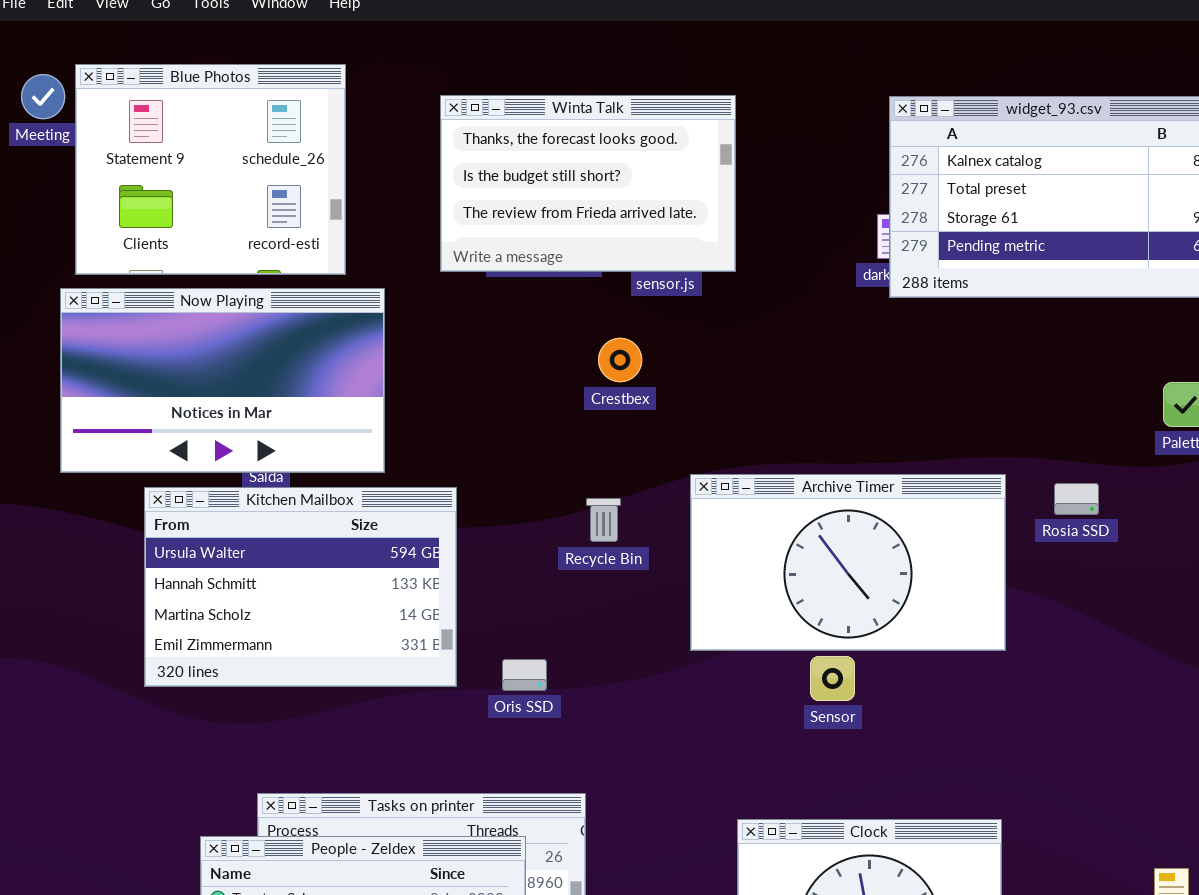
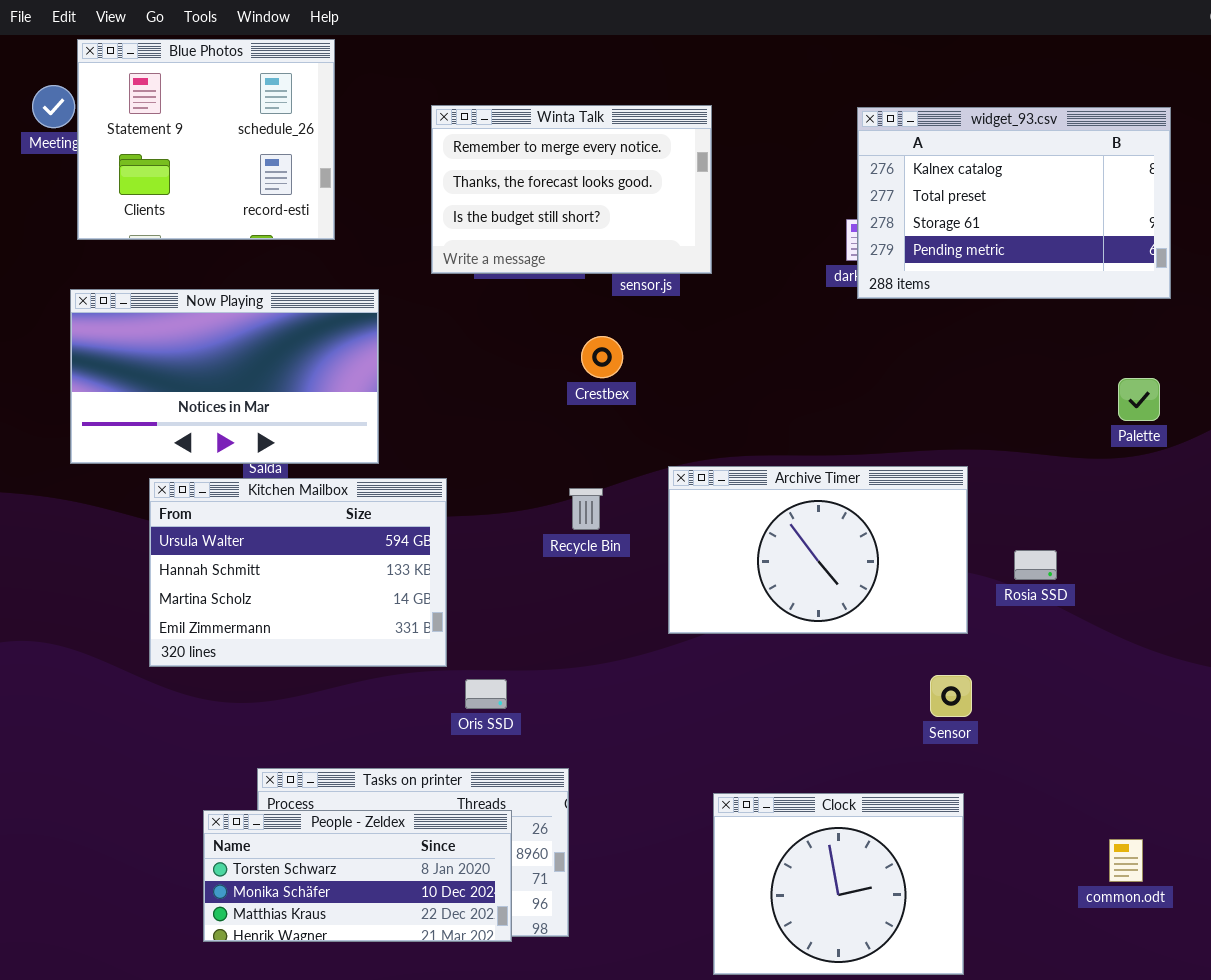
Blue Photos: [75,64,346,275] -> [77,39,335,240], moved
Winta Talk: [440,95,736,272] -> [431,105,712,274], scrolled up 1 row
Rosia SSD: [1054,483,1099,515] -> [1014,550,1057,580], moved
Sensor: [810,656,855,701] -> [930,675,972,717], moved
Oris SSD: [502,659,547,691] -> [465,679,507,709], moved

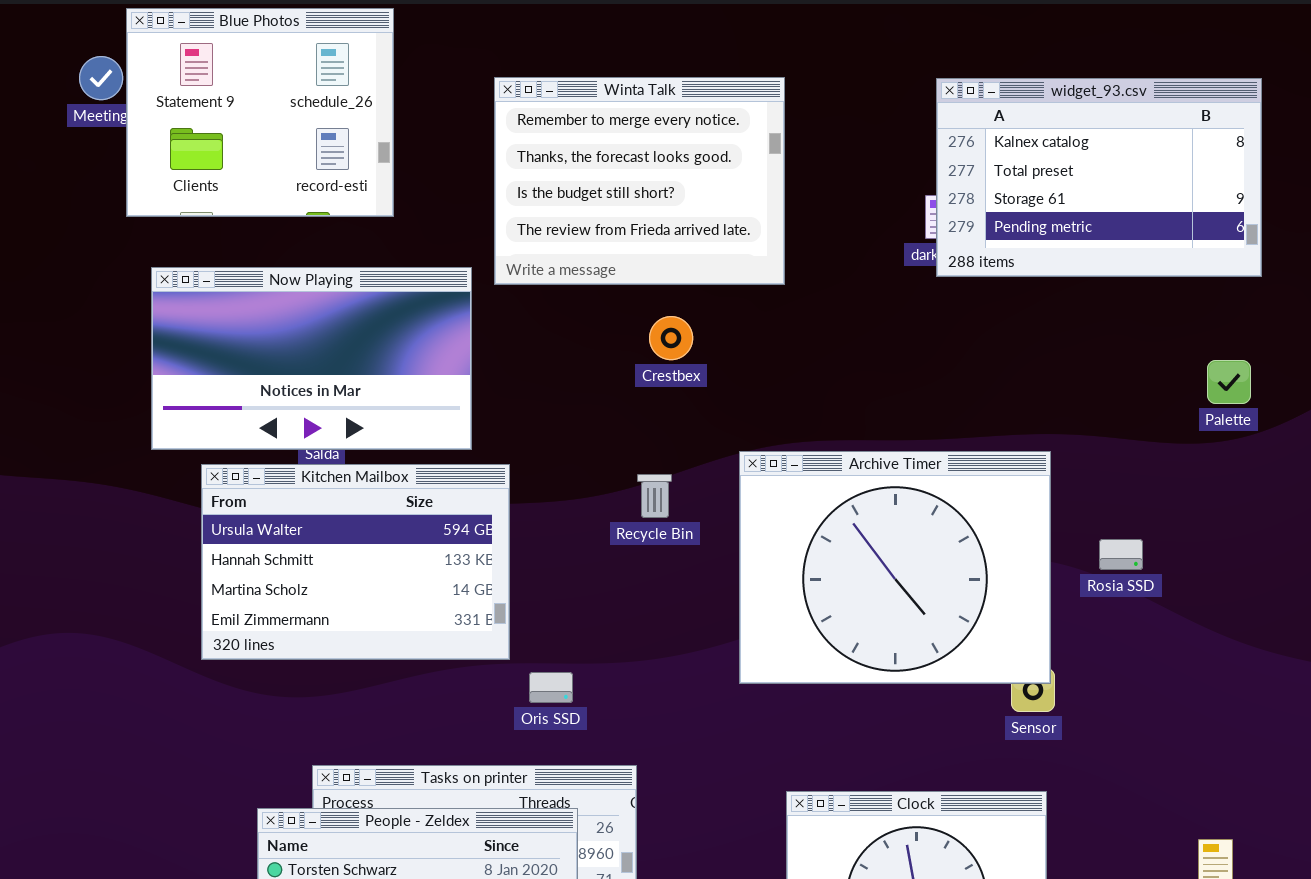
Winta Talk: [431,105,712,274] -> [494,77,785,285], resized
Now Playing: [70,289,379,464] -> [151,267,472,450], moved
Archive Timer: [668,466,968,634] -> [739,451,1051,684], resized

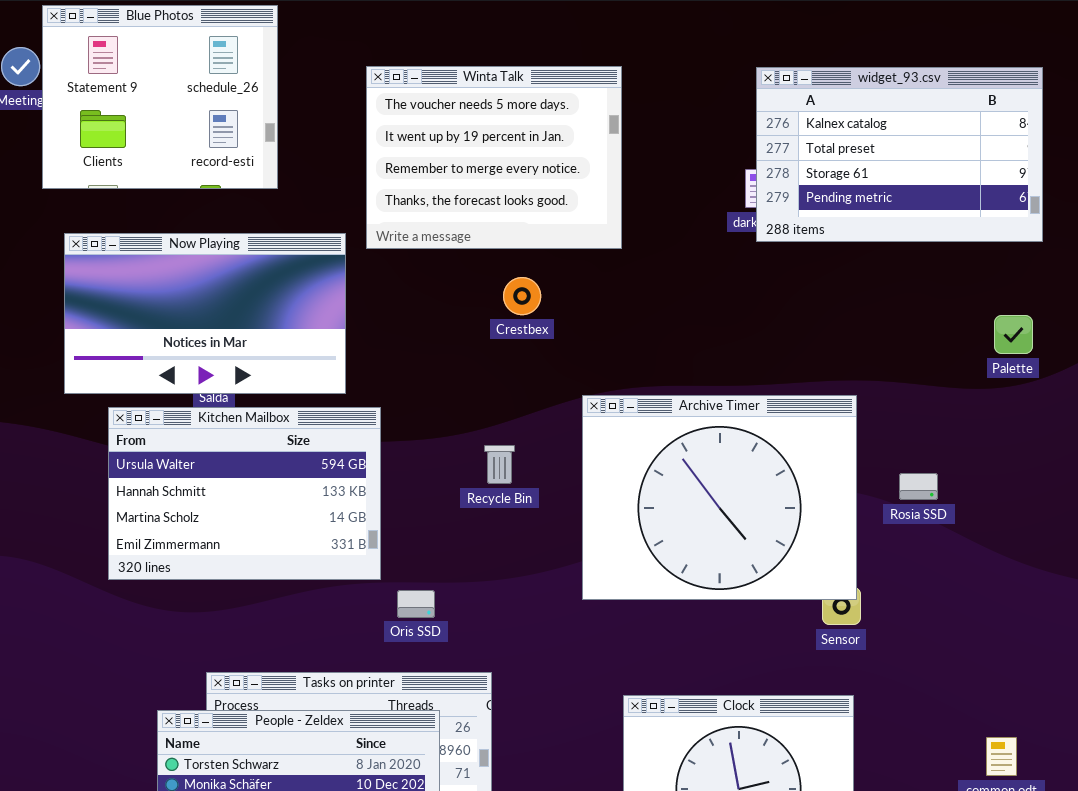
Winta Talk: [494,77,785,285] -> [366,66,622,249], scrolled up 2 rows
Recycle Bin: [637,474,672,518] -> [484,445,515,484], moved

